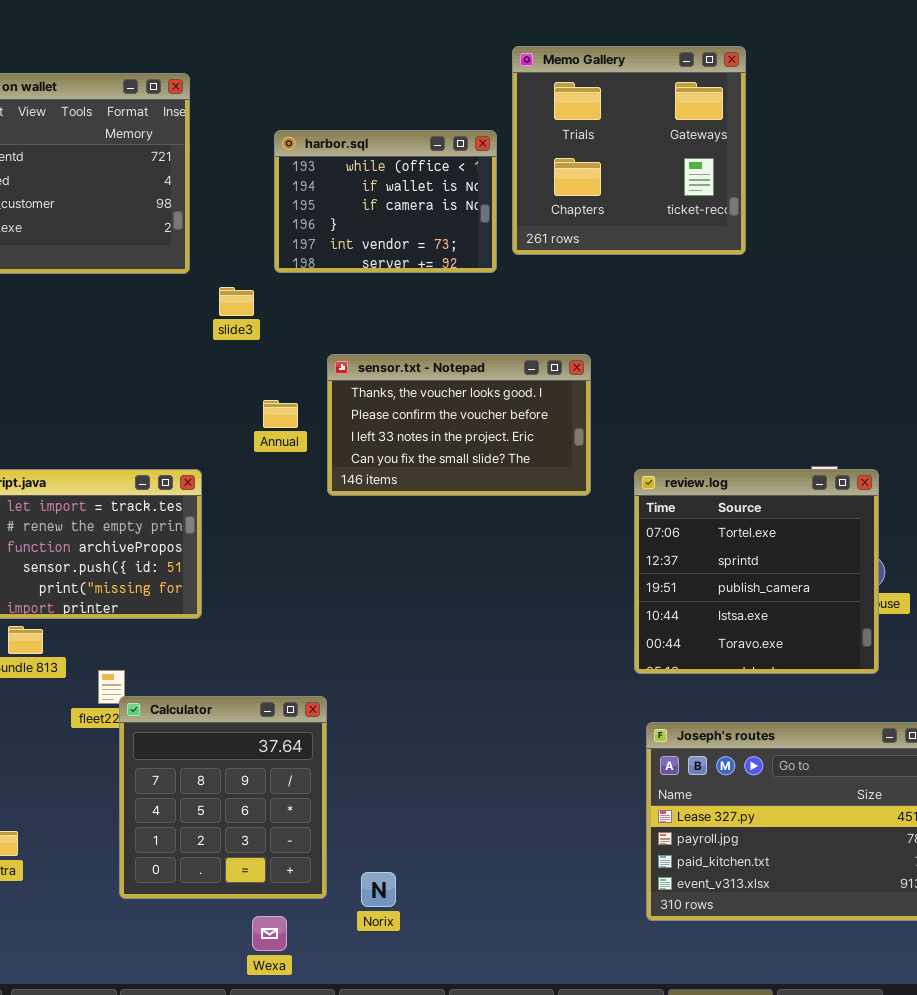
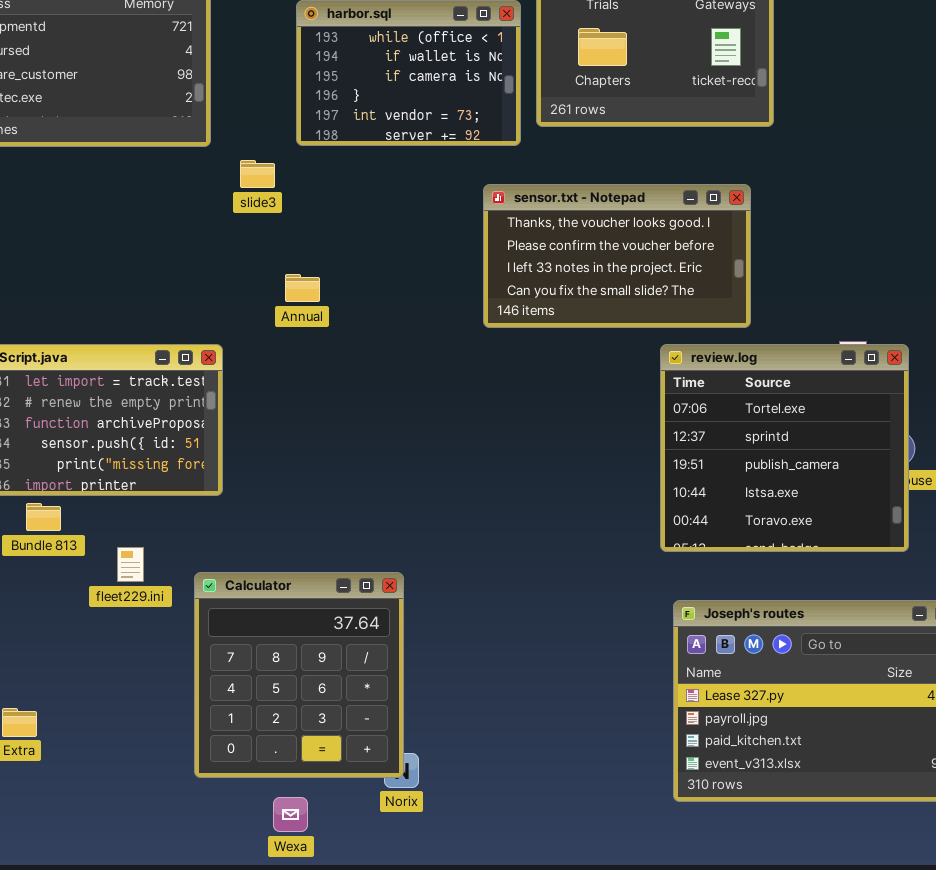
sensor.txt - Notepad: [327,354,591,496] -> [483,184,751,328], moved
Calculator: [119,696,327,899] -> [194,572,404,778], moved

